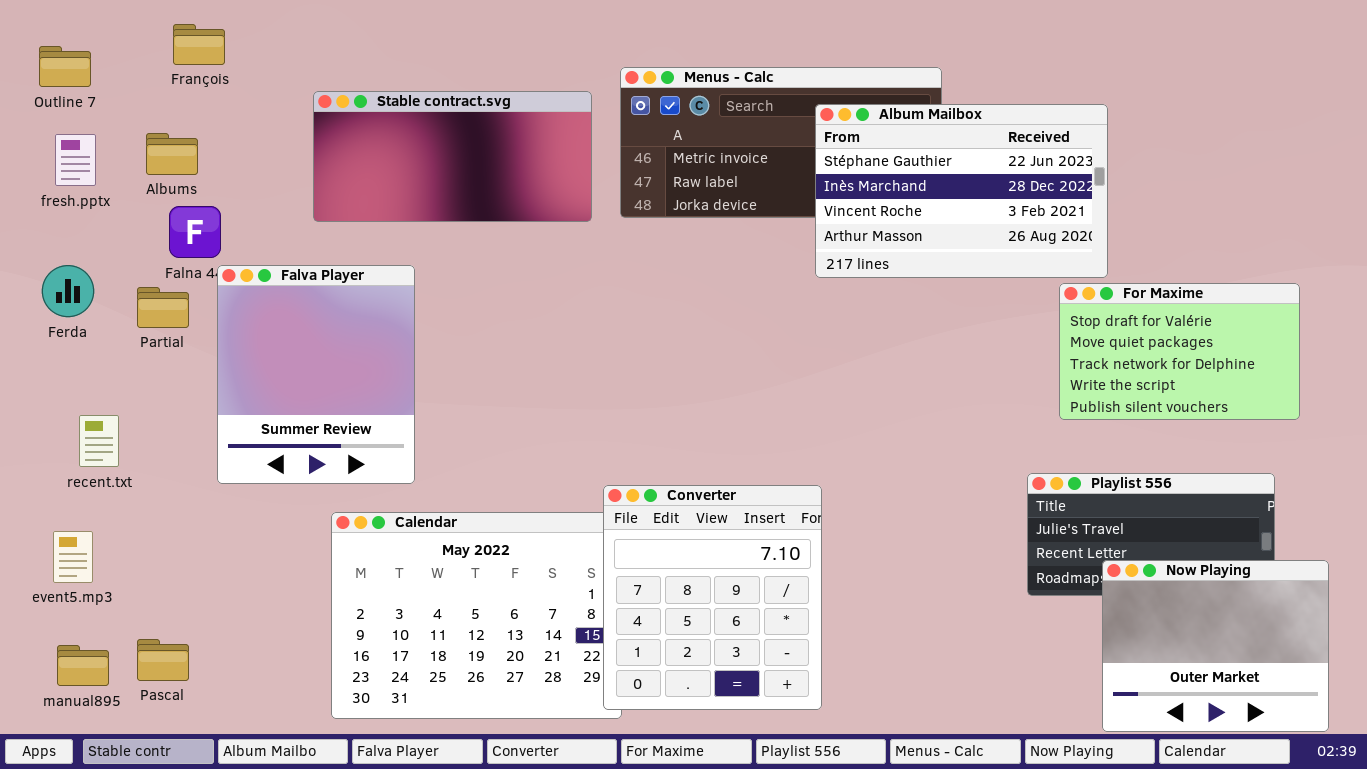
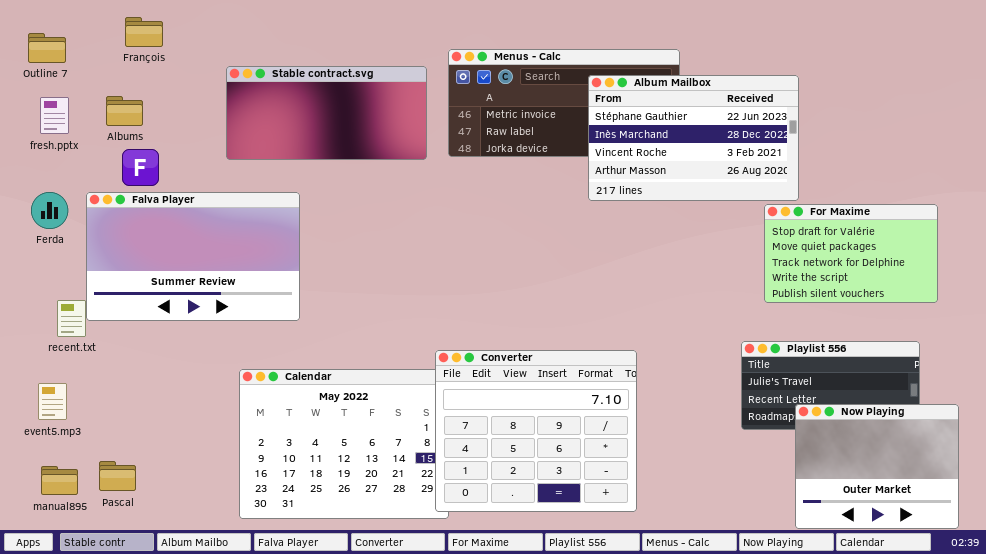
Falva Player: [217,265,415,484] -> [86,192,300,321], resized
Converter: [603,485,822,710] -> [435,350,637,512], resized

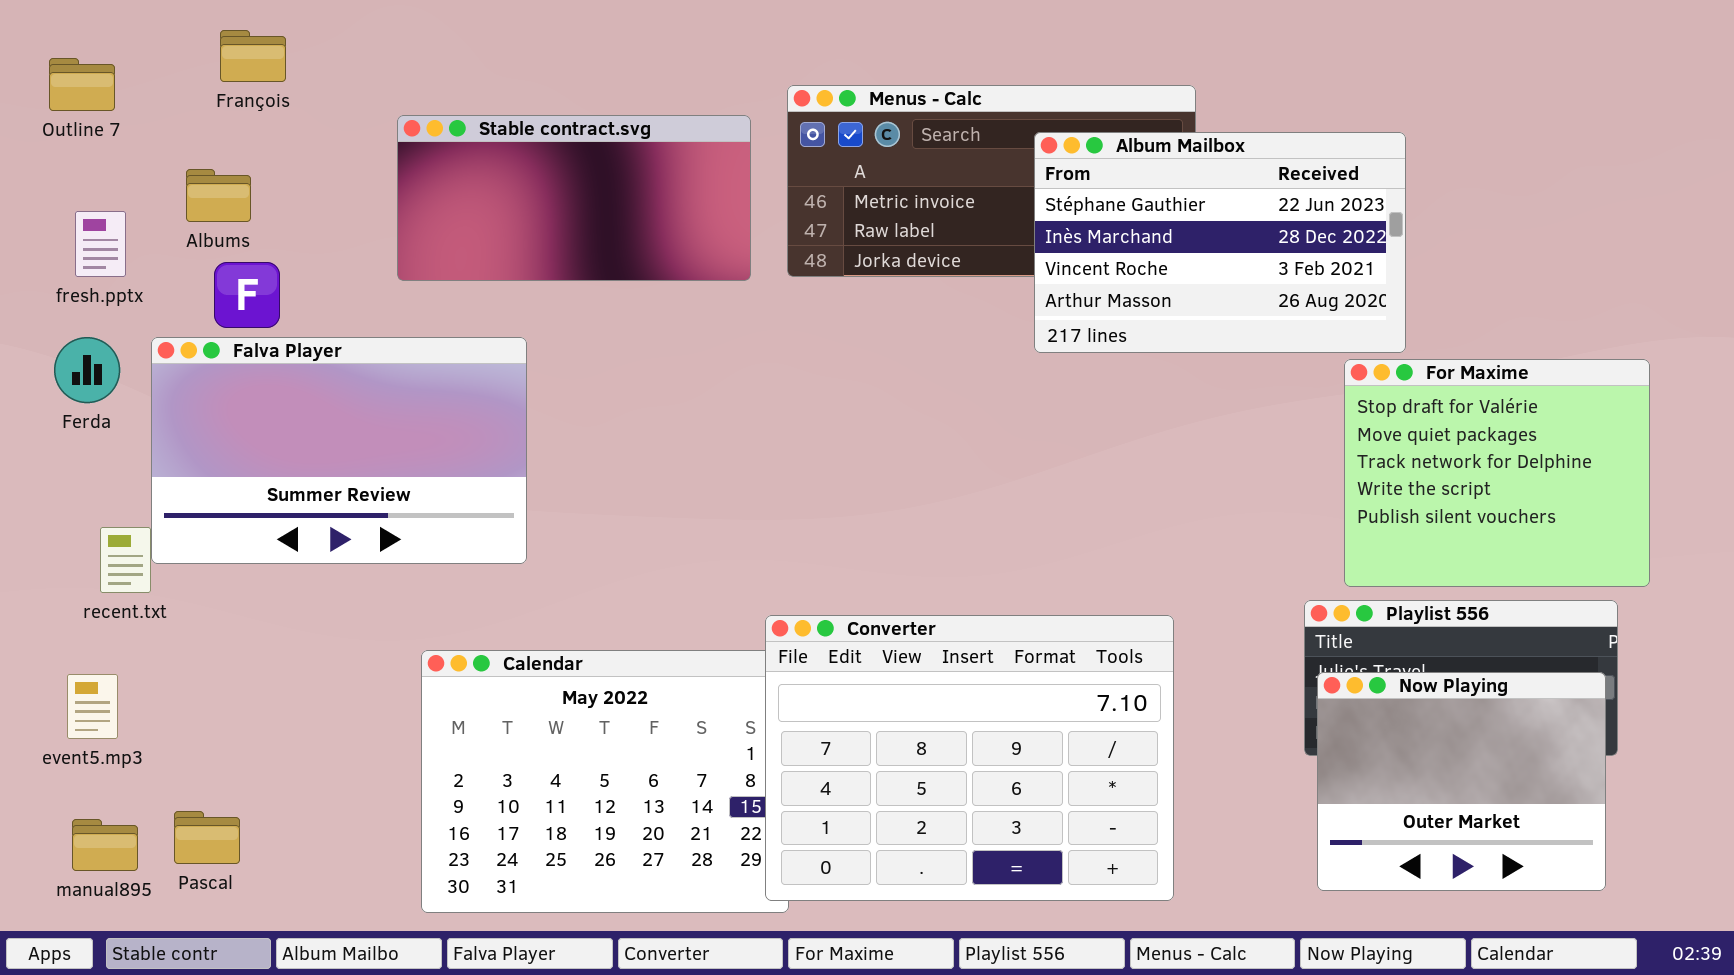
fresh.pptx: [40,97,69,134] -> [75,211,126,277], moved
For Maxime: [764,204,938,303] -> [1344,359,1650,587], resized
Converter: [435,350,637,512] -> [765,615,1174,901], resized
Now Playing: [795,404,959,529] -> [1317,672,1606,891], moved

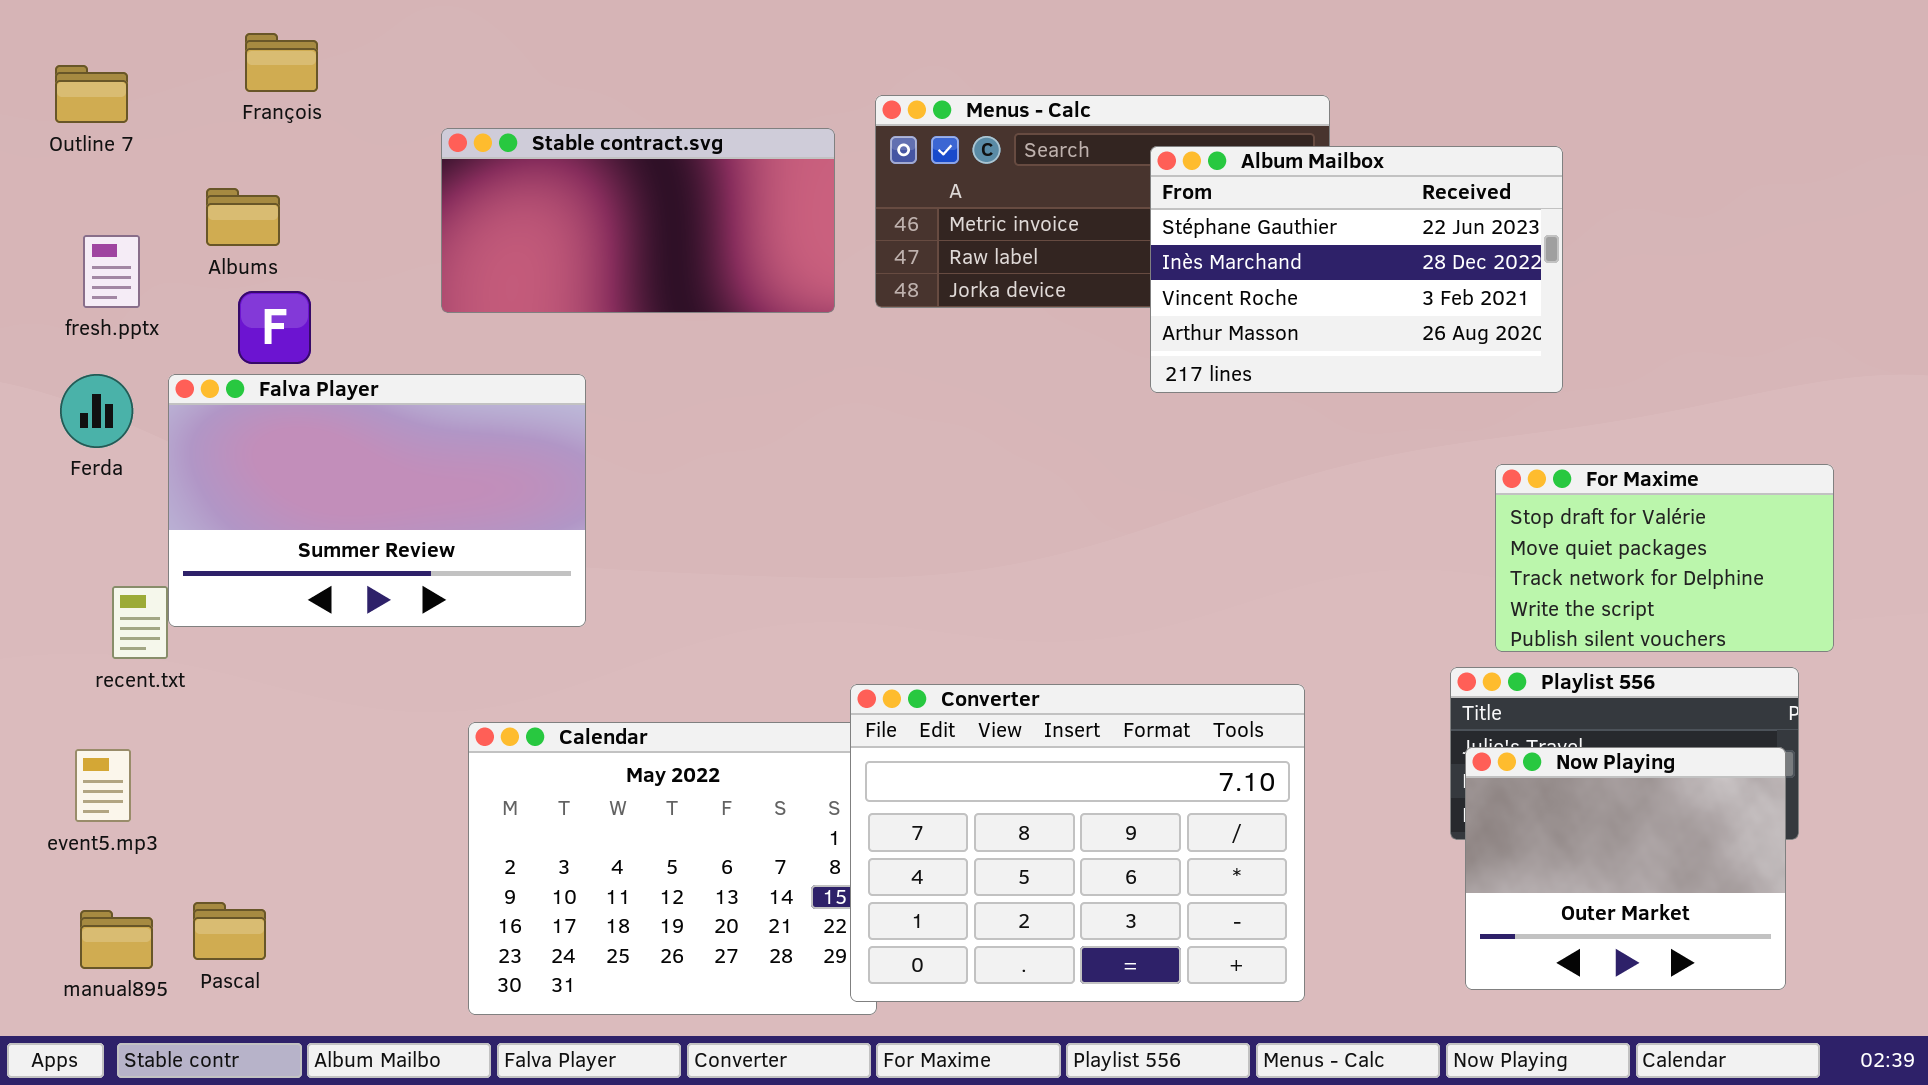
For Maxime: [1344,359,1650,587] -> [1495,464,1834,652], resized

